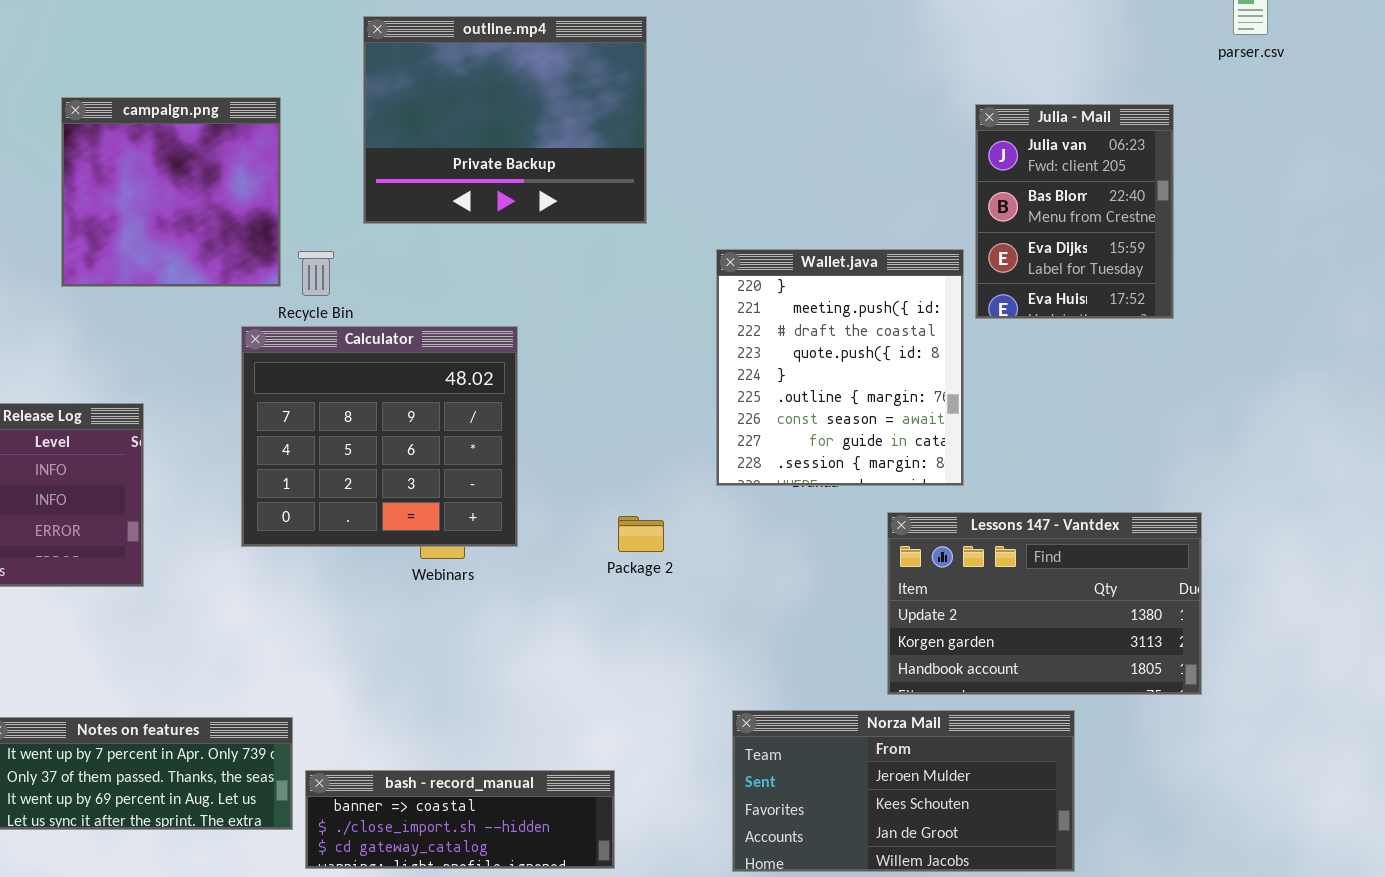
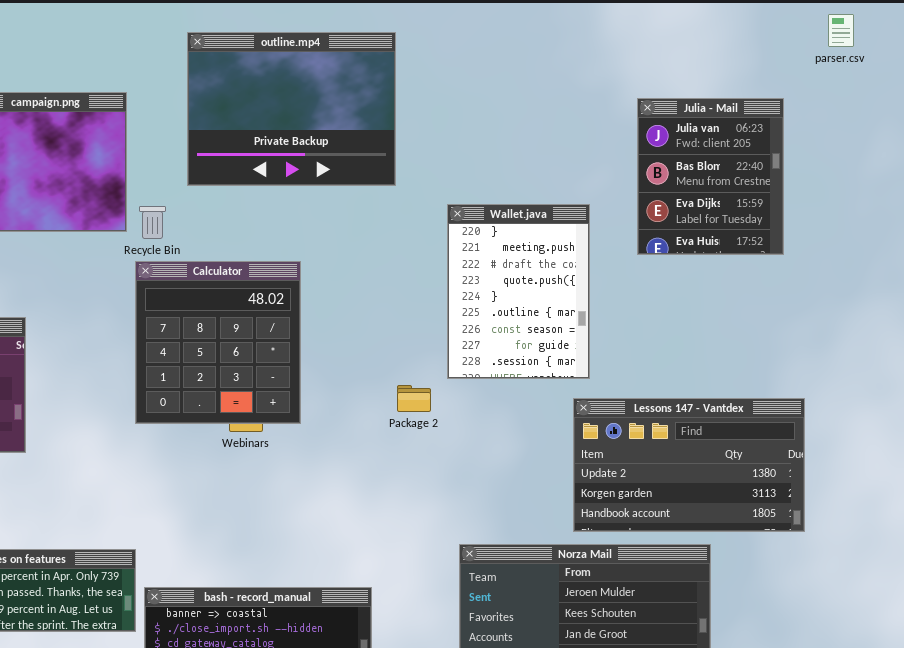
Wallet.java: [716,249,964,486] -> [447,204,590,379], resized
Calculator: [241,326,518,547] -> [135,261,301,424], resized
Package 2: [618,516,664,552] -> [397,385,431,412], moved

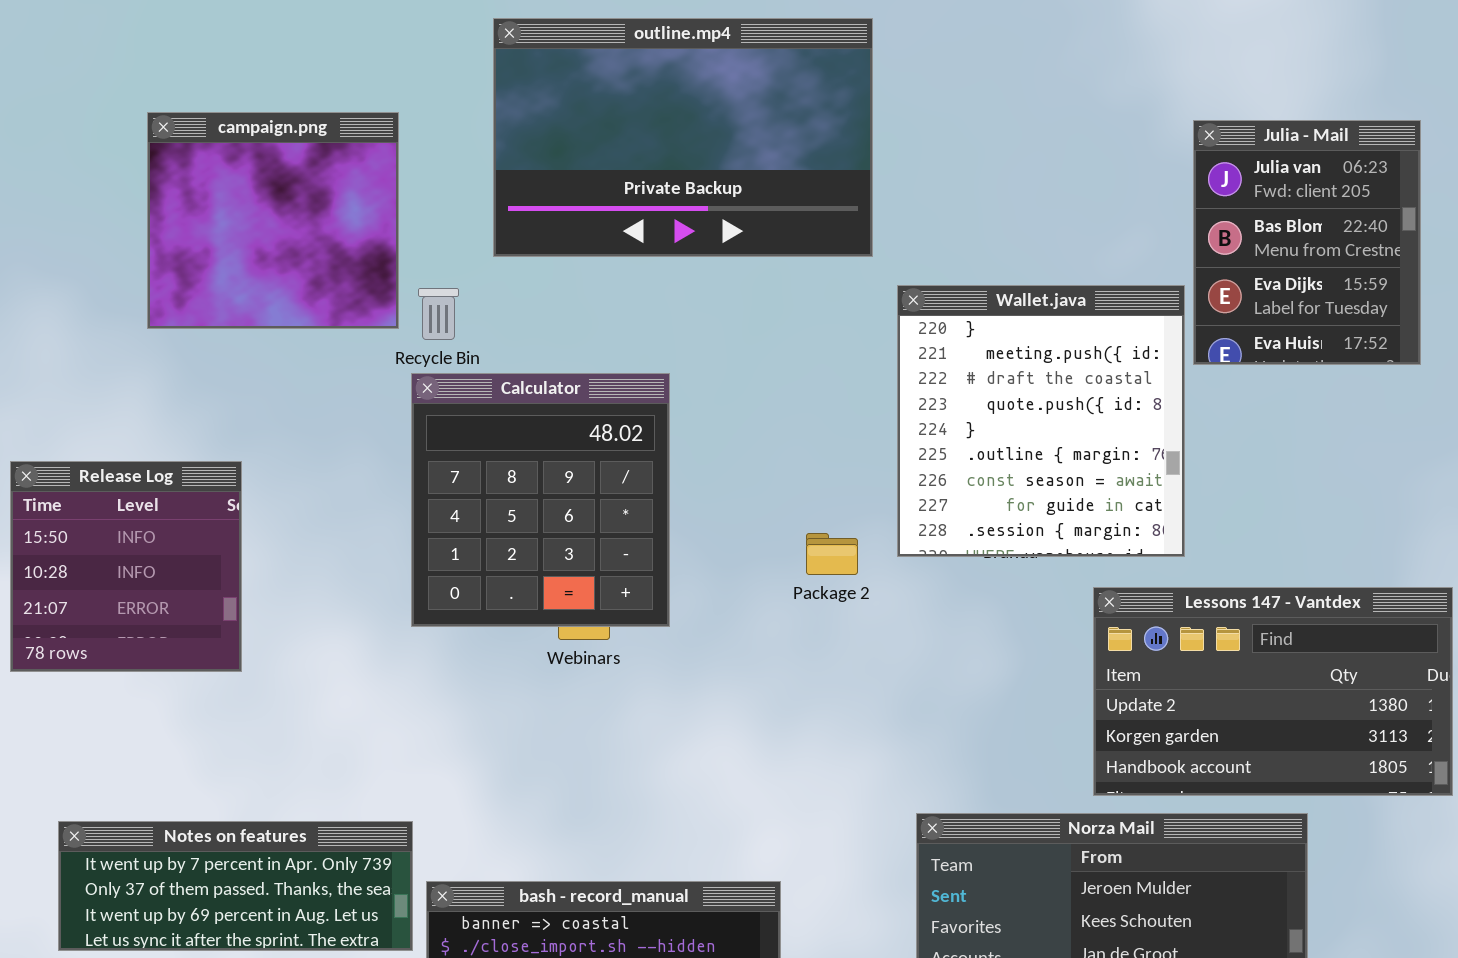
outline.mp4: [187,32,396,186] -> [493,18,873,257], resized
Wallet.java: [447,204,590,379] -> [897,285,1185,557], resized
Package 2: [397,385,431,412] -> [806,533,858,575], moved

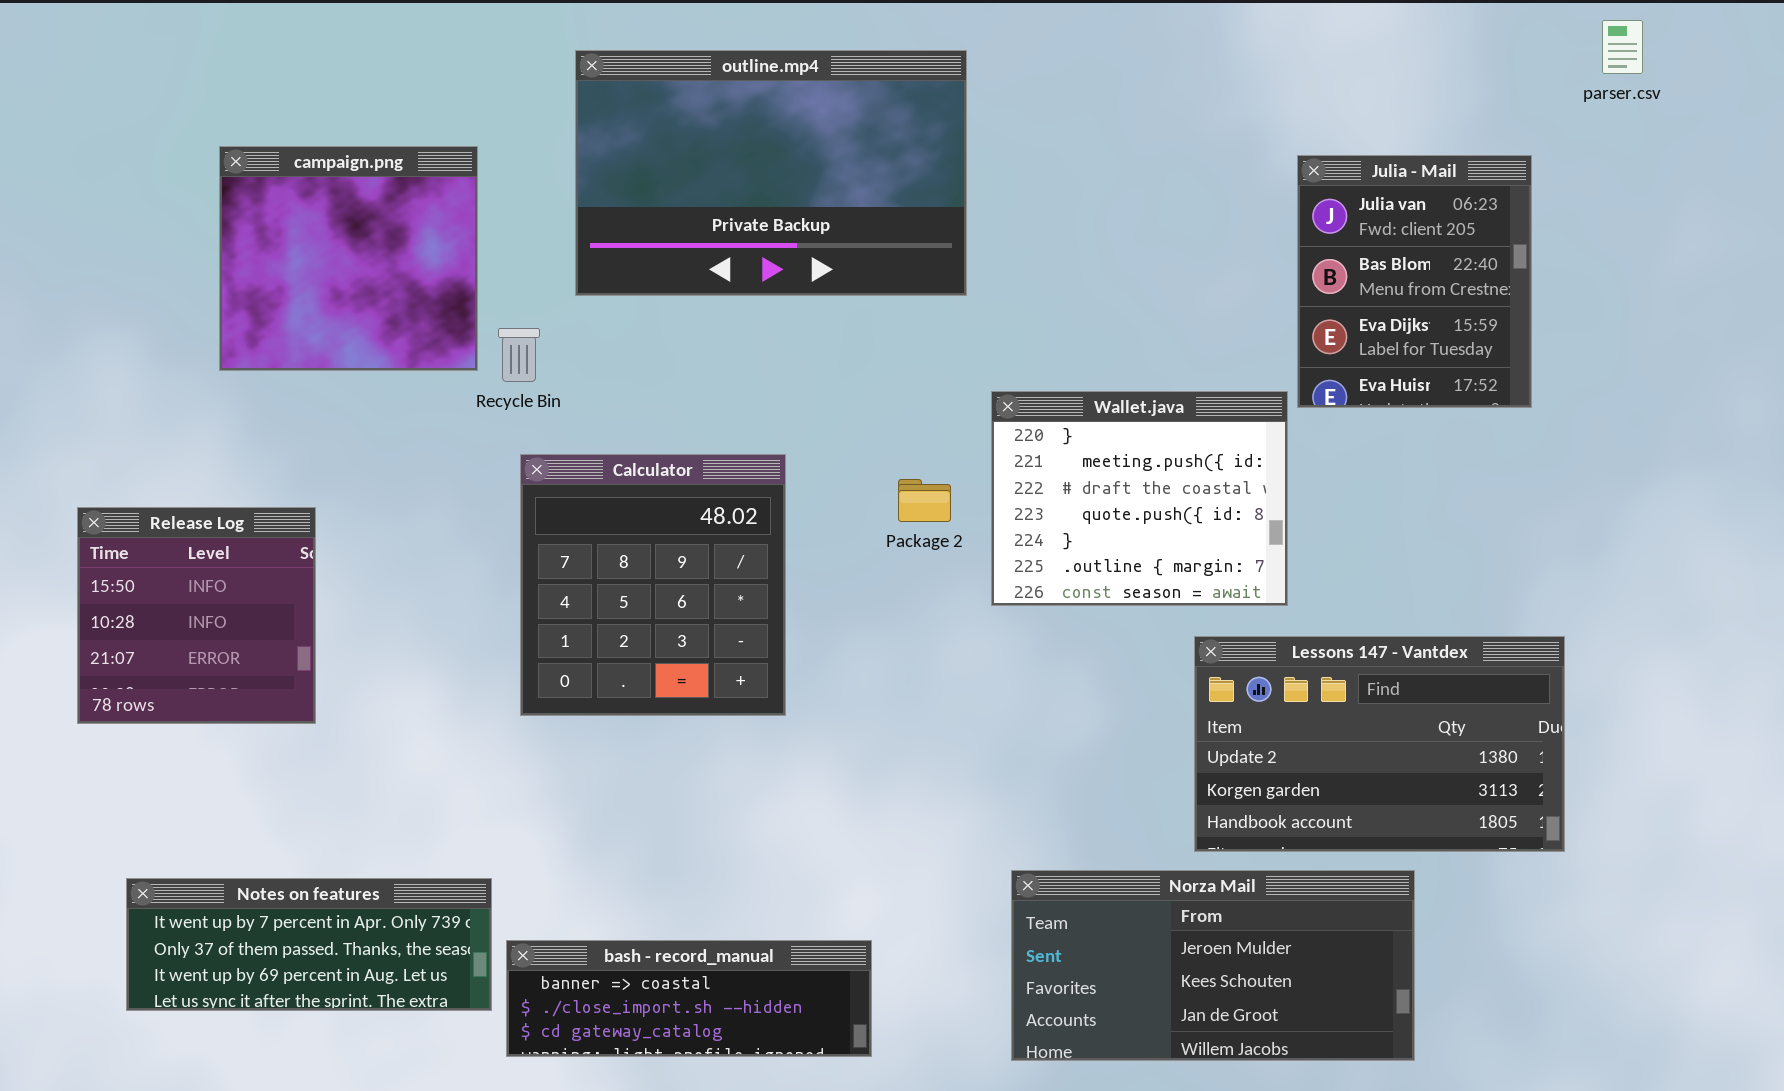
Wallet.java: [897,285,1185,557] -> [991,391,1288,606], resized
Calculator: [411,373,670,627] -> [520,454,786,716], moved
Package 2: [806,533,858,575] -> [898,479,951,522], moved

